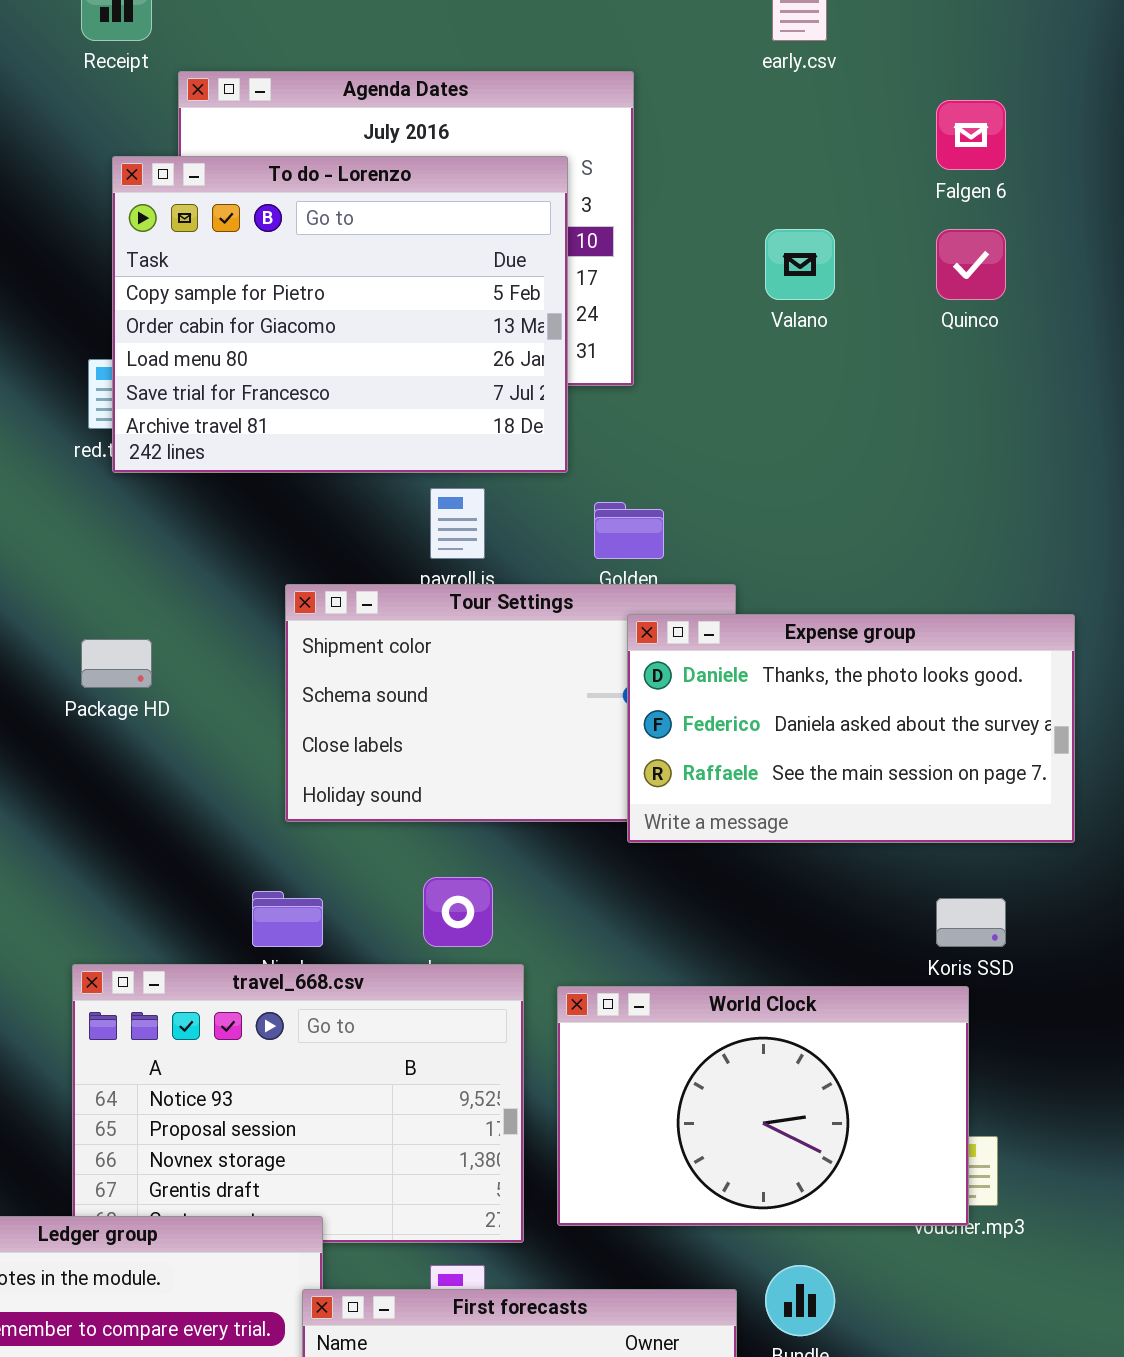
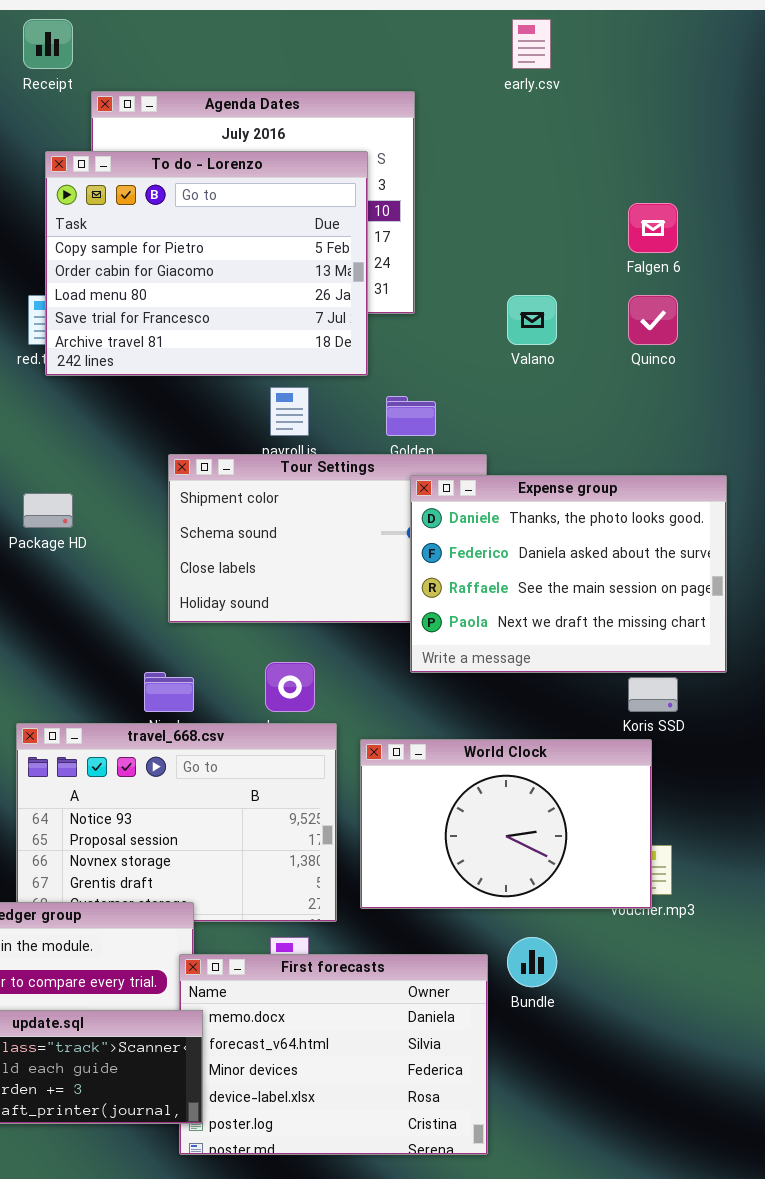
Falgen 6: [936,100,1006,170] -> [628,203,678,253], moved
Valano: [765,229,835,300] -> [507,295,557,345], moved
Quinco: [936,229,1006,300] -> [628,295,678,345], moved
Expense group: [627,614,1075,843] -> [410,475,727,673], resized

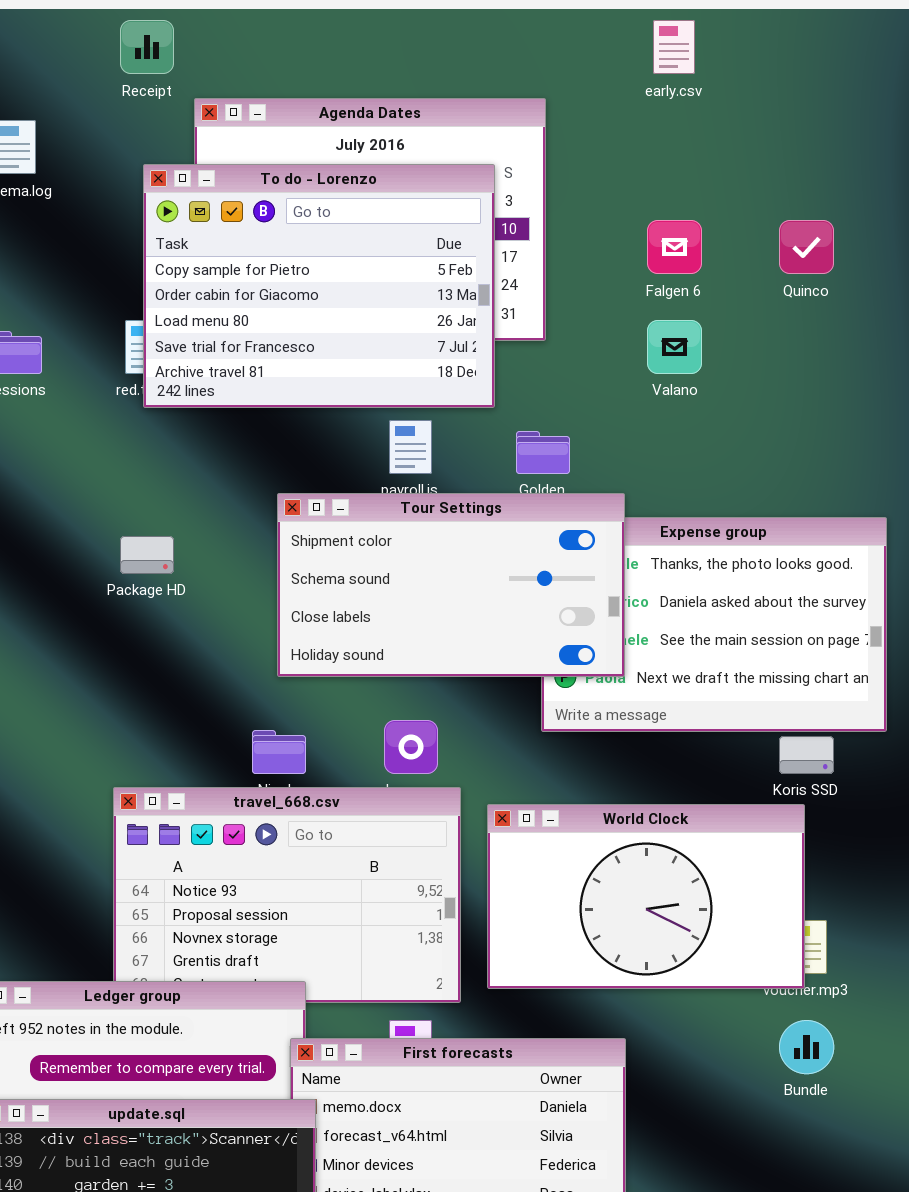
Falgen 6: [628,203,678,253] -> [647,220,702,274], moved
Quinco: [628,295,678,345] -> [779,220,834,274], moved
Tour Settings: [168,454,487,623] -> [277,493,625,677], raised
Bundle: [507,937,557,987] -> [779,1020,834,1074], moved

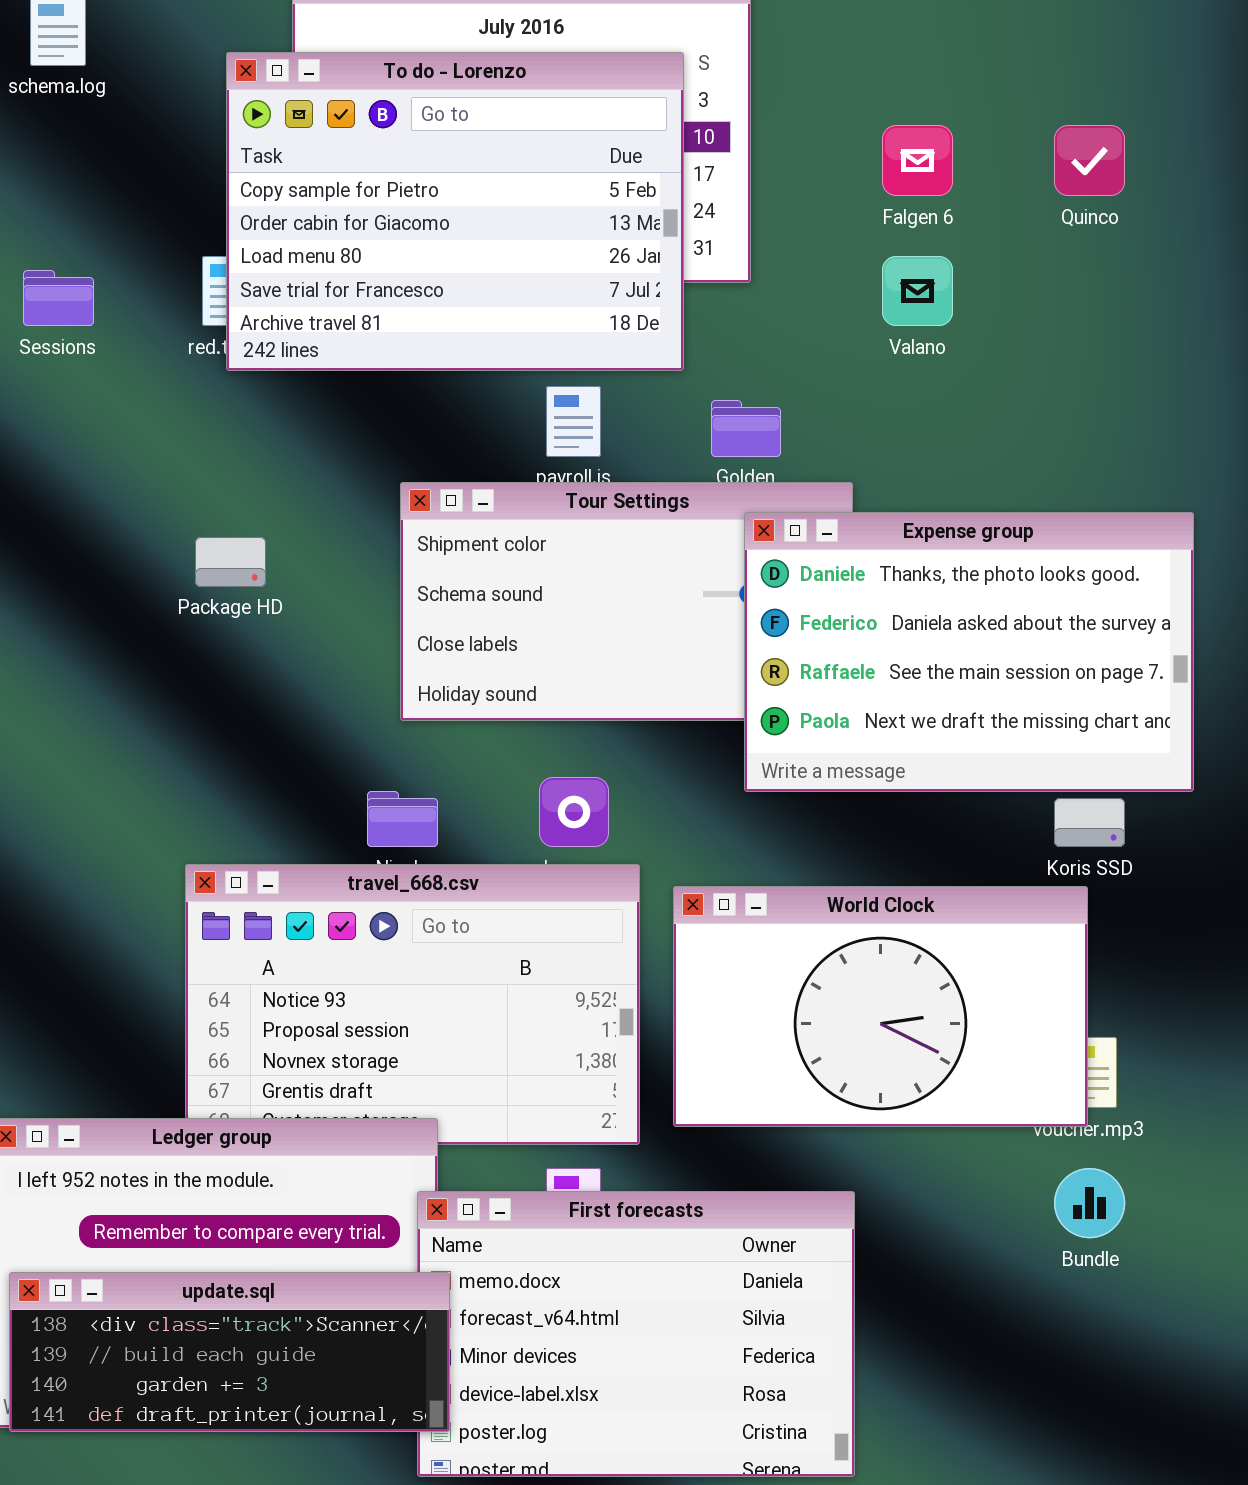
Expense group: [541,517,887,732] -> [744,512,1194,792], raised

